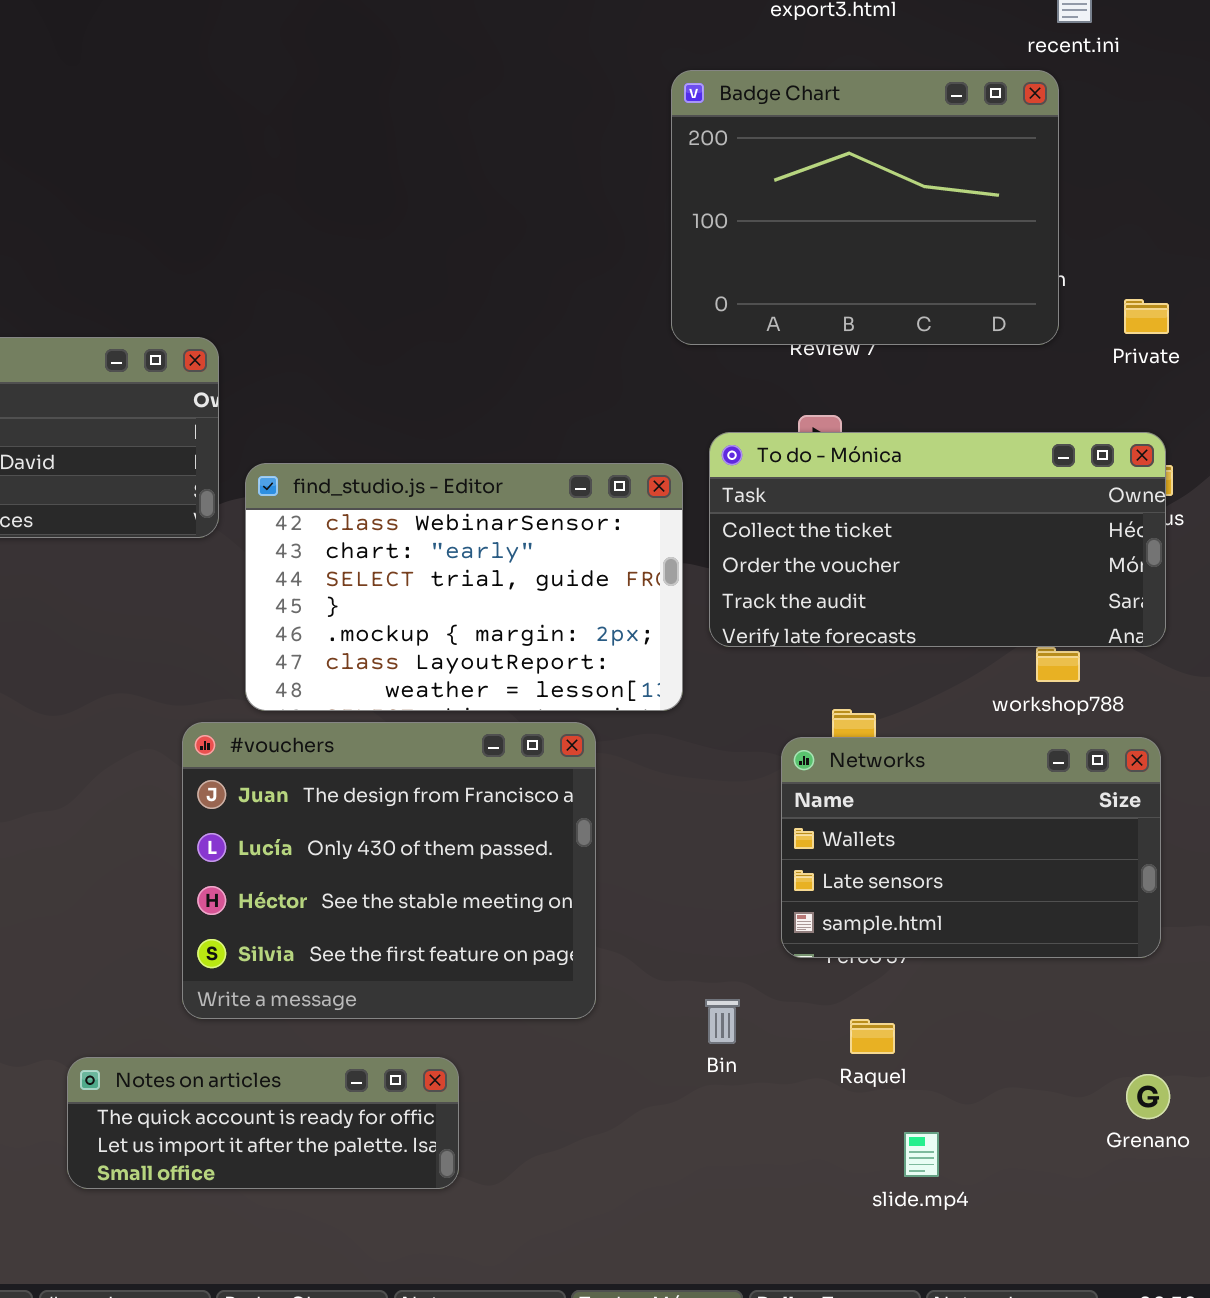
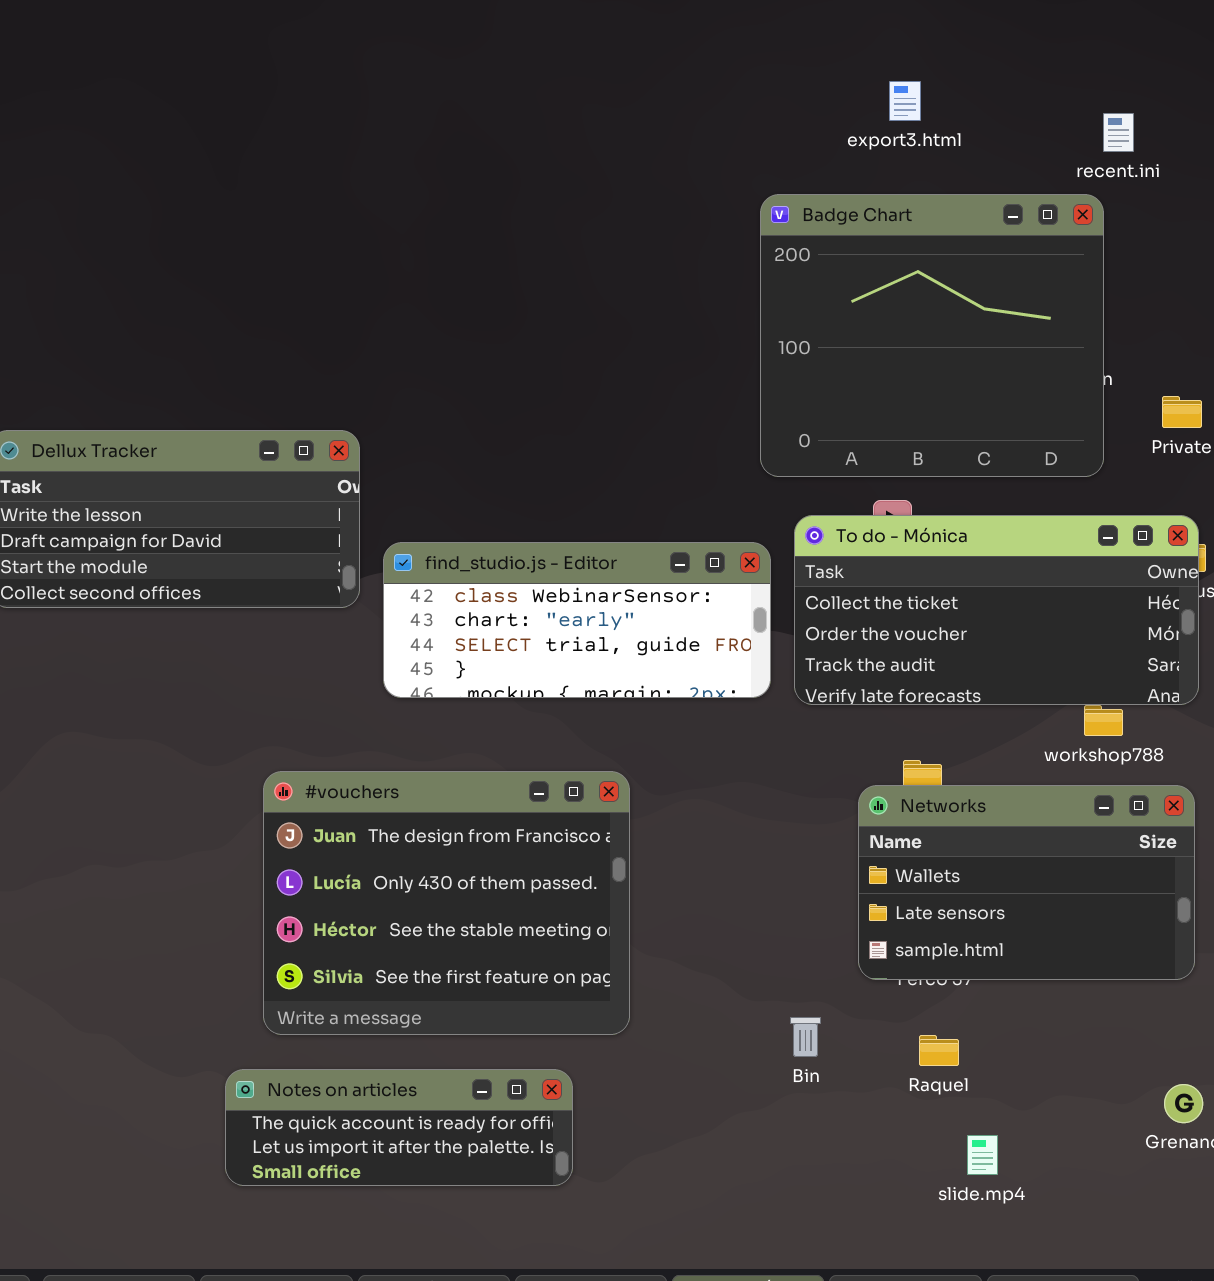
Badge Chart: [671,70,1059,345] -> [760,194,1104,477], resized
find_studio.js - Editor: [245,463,683,711] -> [383,542,771,698], resized
#vouchers: [182,722,596,1019] -> [263,771,630,1035], moved

